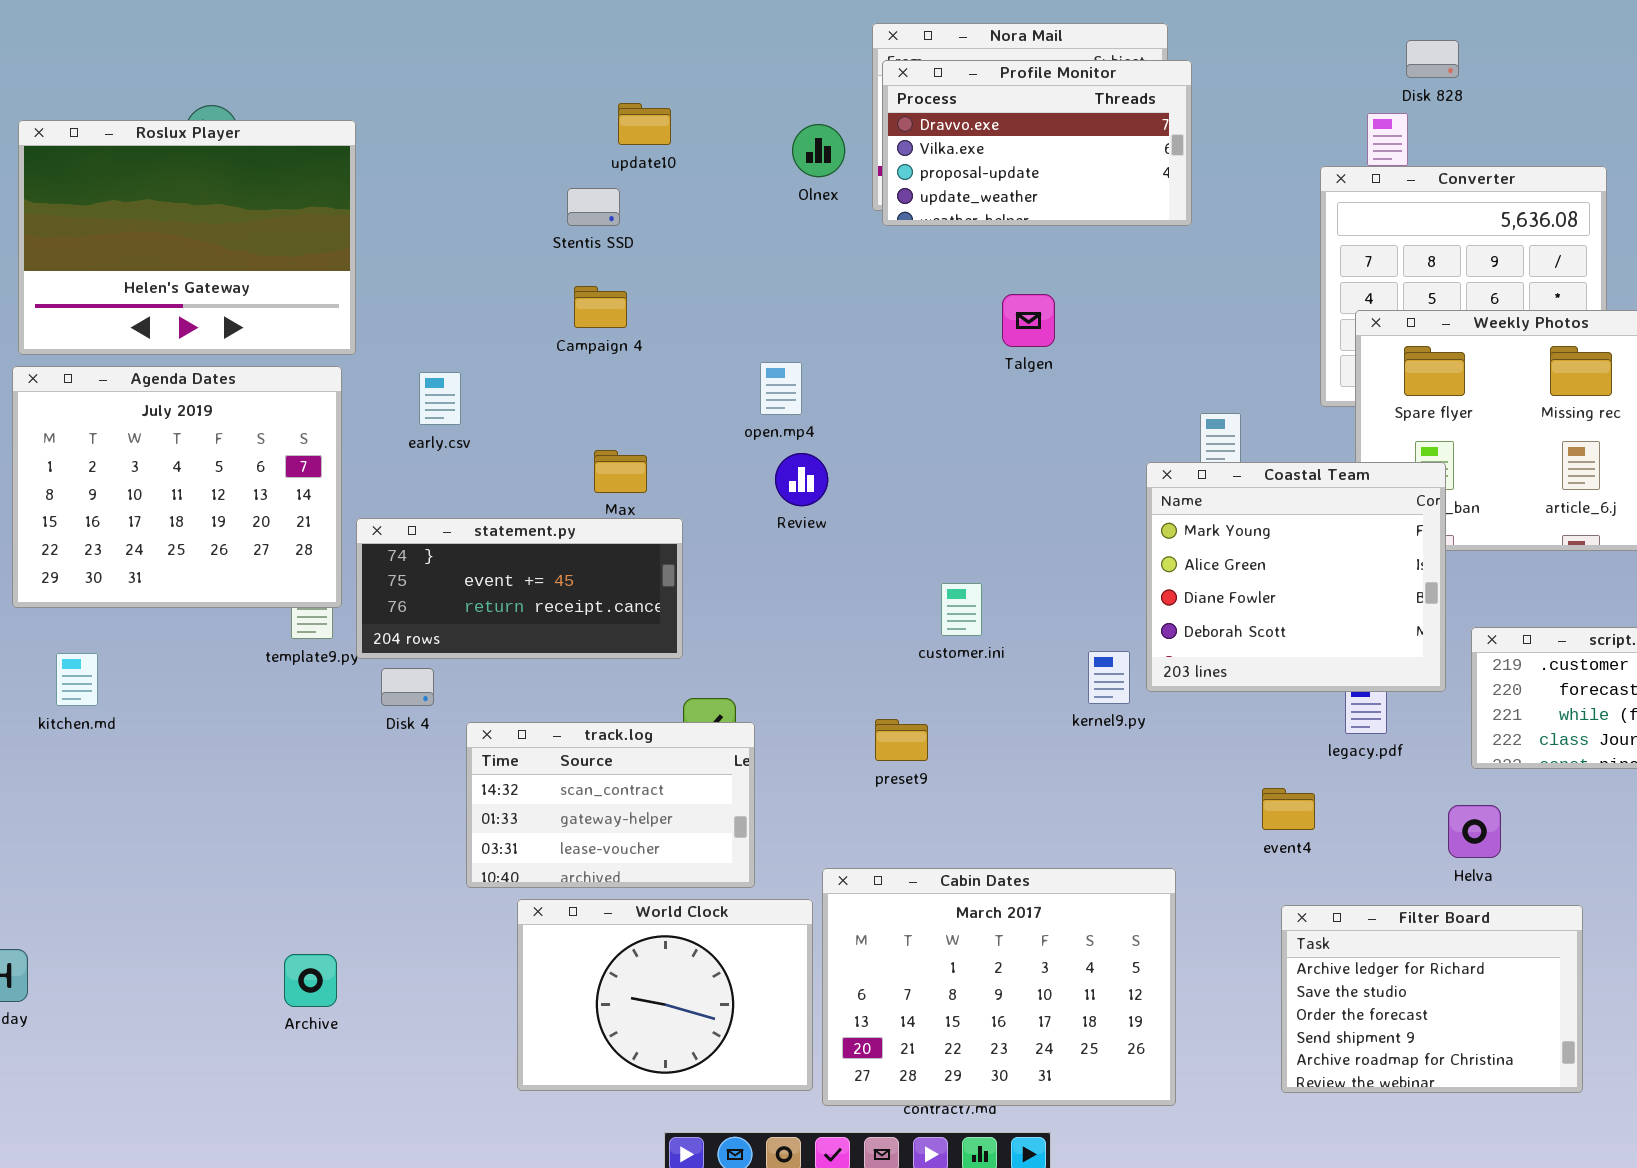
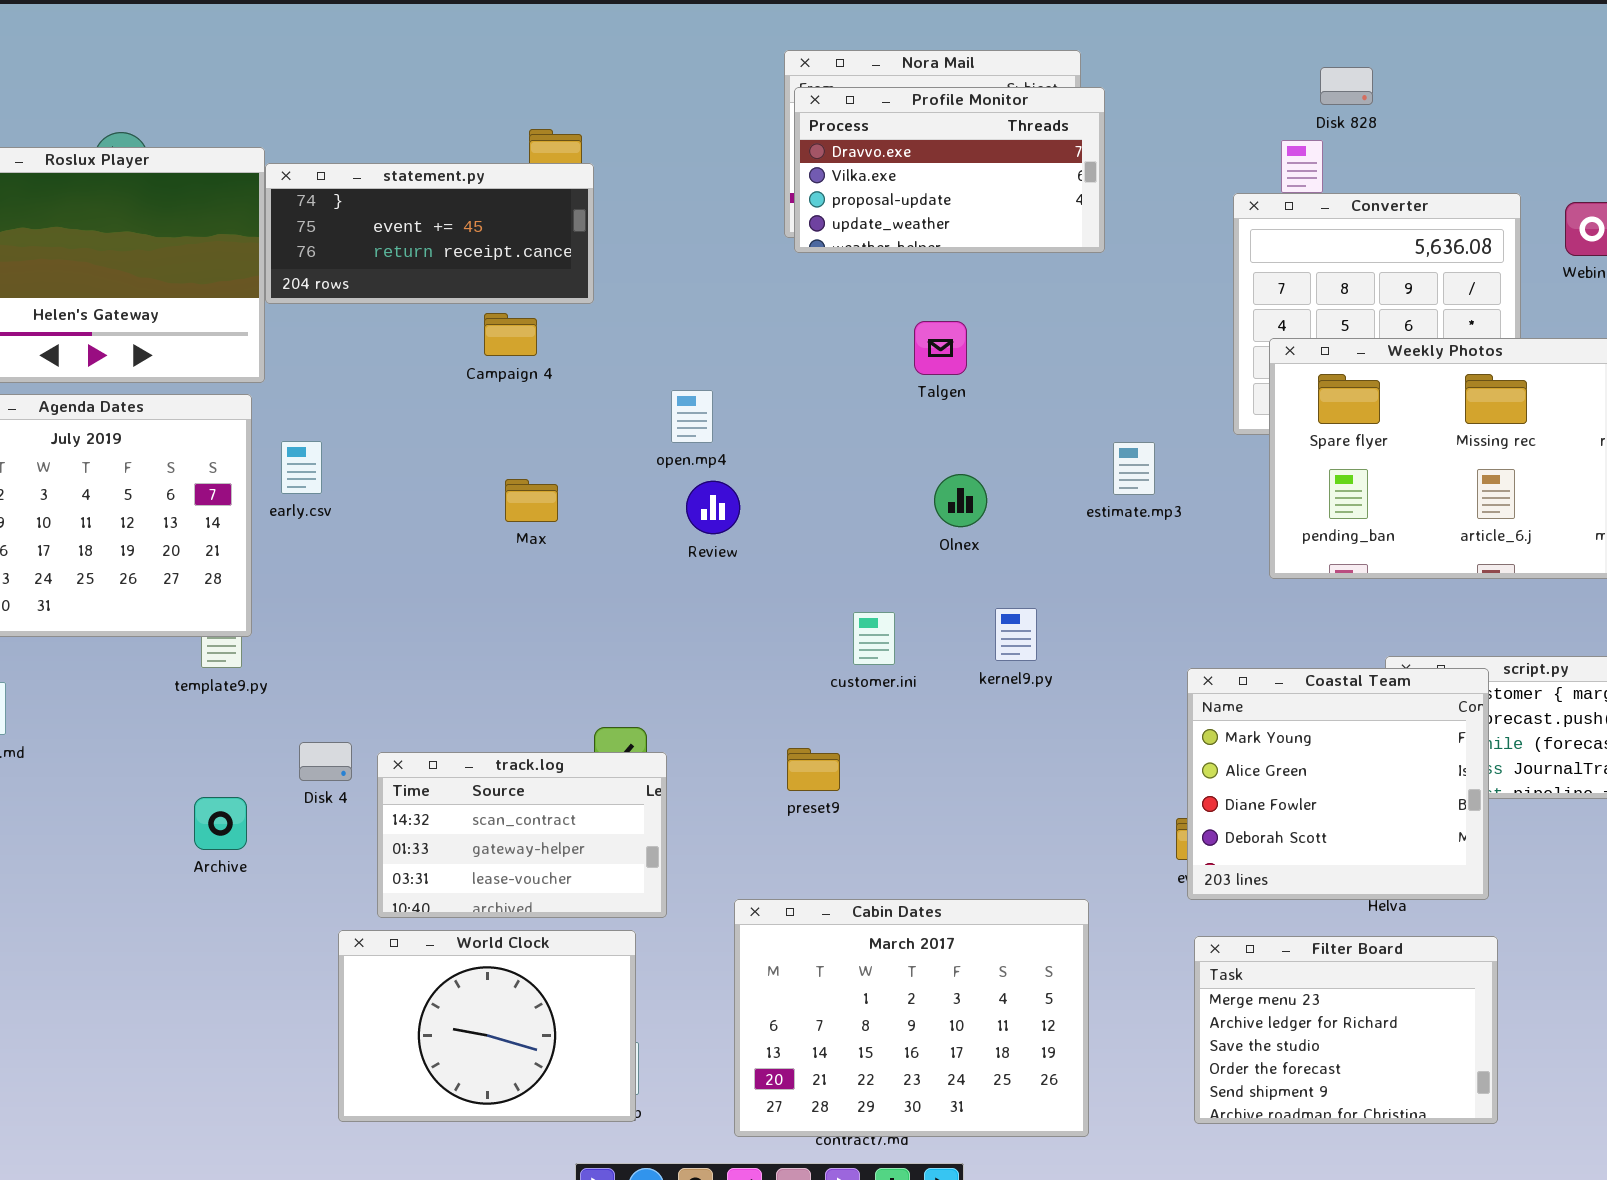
Olnex: [792,124,845,177] -> [934,474,987,527], moved
early.csv: [419,372,461,425] -> [281,441,322,494], moved
Coastal Team: [1146,462,1446,692] -> [1187,668,1489,900], moved
statement.py: [356,518,683,659] -> [265,163,594,304], moved
kernel9.py: [1088,651,1130,704] -> [995,608,1037,661], moved
Disk 4: [381,668,434,706] -> [299,742,352,781], moved
World Clock: [517,899,813,1091] -> [338,930,636,1122], moved
Filter Board: [1281,905,1583,1093] -> [1194,936,1498,1124], scrolled up 1 row
Archive: [284,954,337,1007] -> [194,797,247,850], moved

